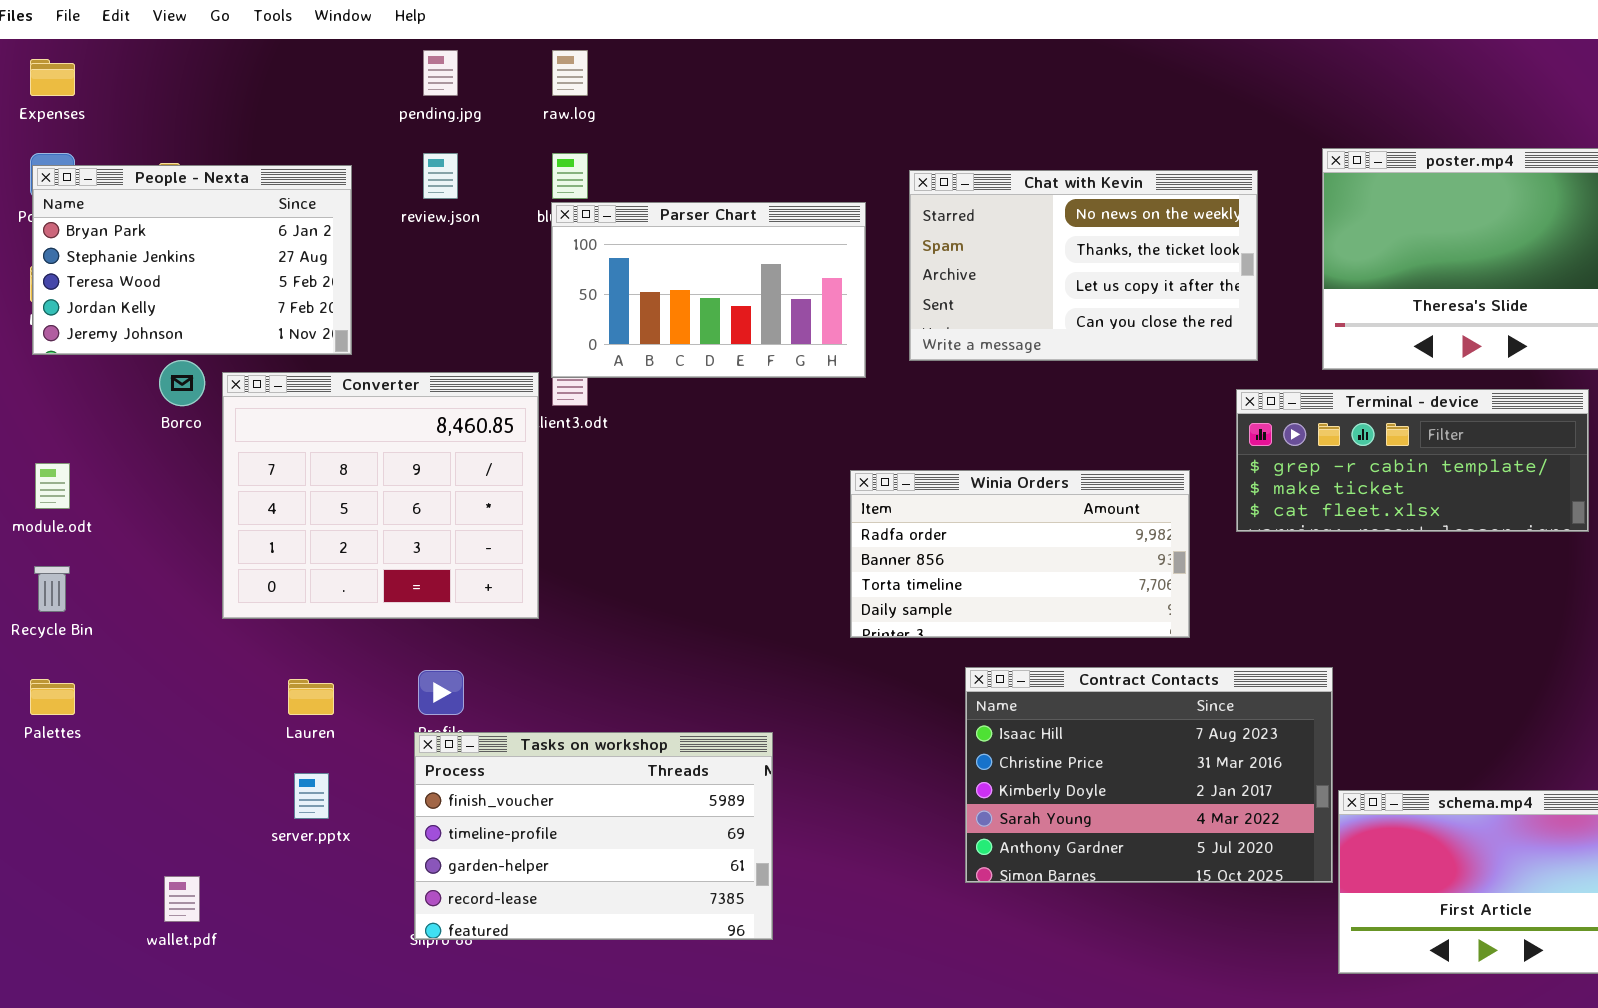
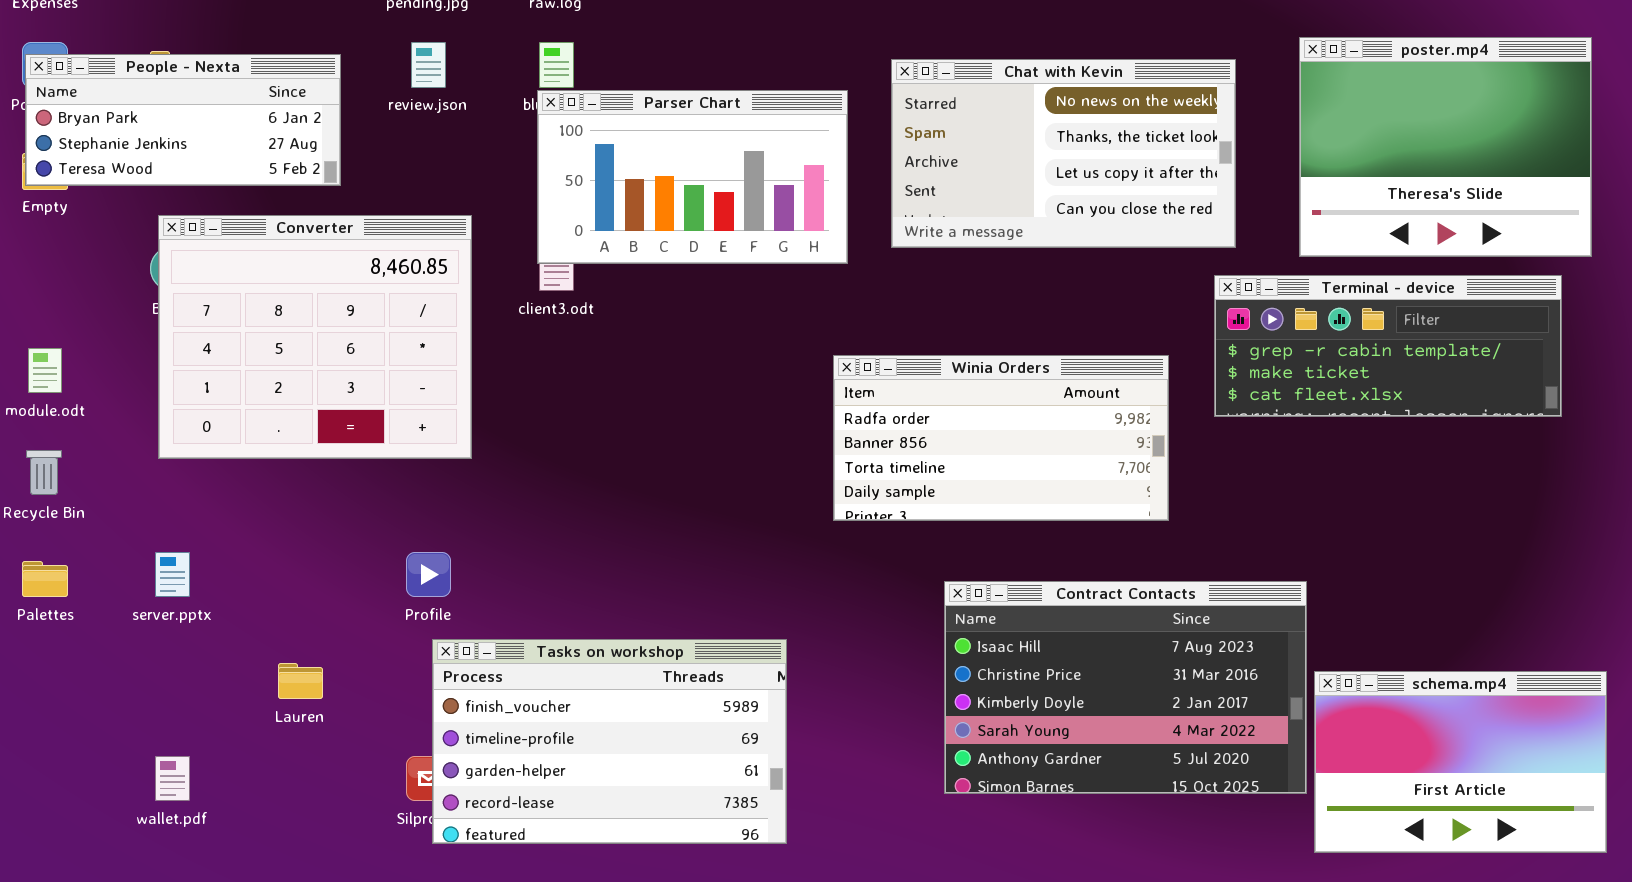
People - Nexta: [32,165,352,355] -> [25,54,341,186], resized
Converter: [222,372,539,619] -> [158,215,472,459], moved
Contract Contacts: [965,667,1333,883] -> [944,581,1307,794], moved
Lauren: [288,679,334,715] -> [278,663,323,699], moved
Tasks on workshop: [414,732,773,940] -> [432,639,787,844], moved
server.pptx: [294,773,329,819] -> [155,552,190,597], moved

